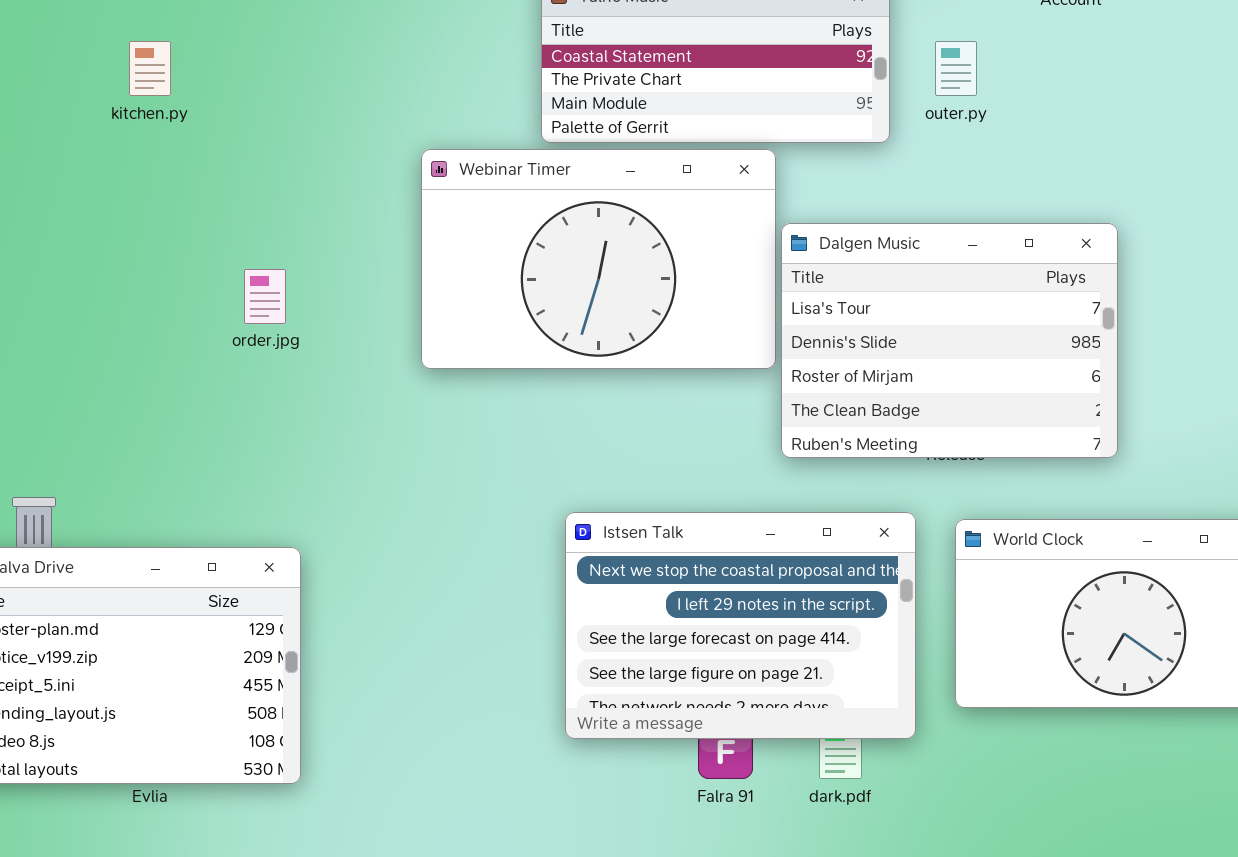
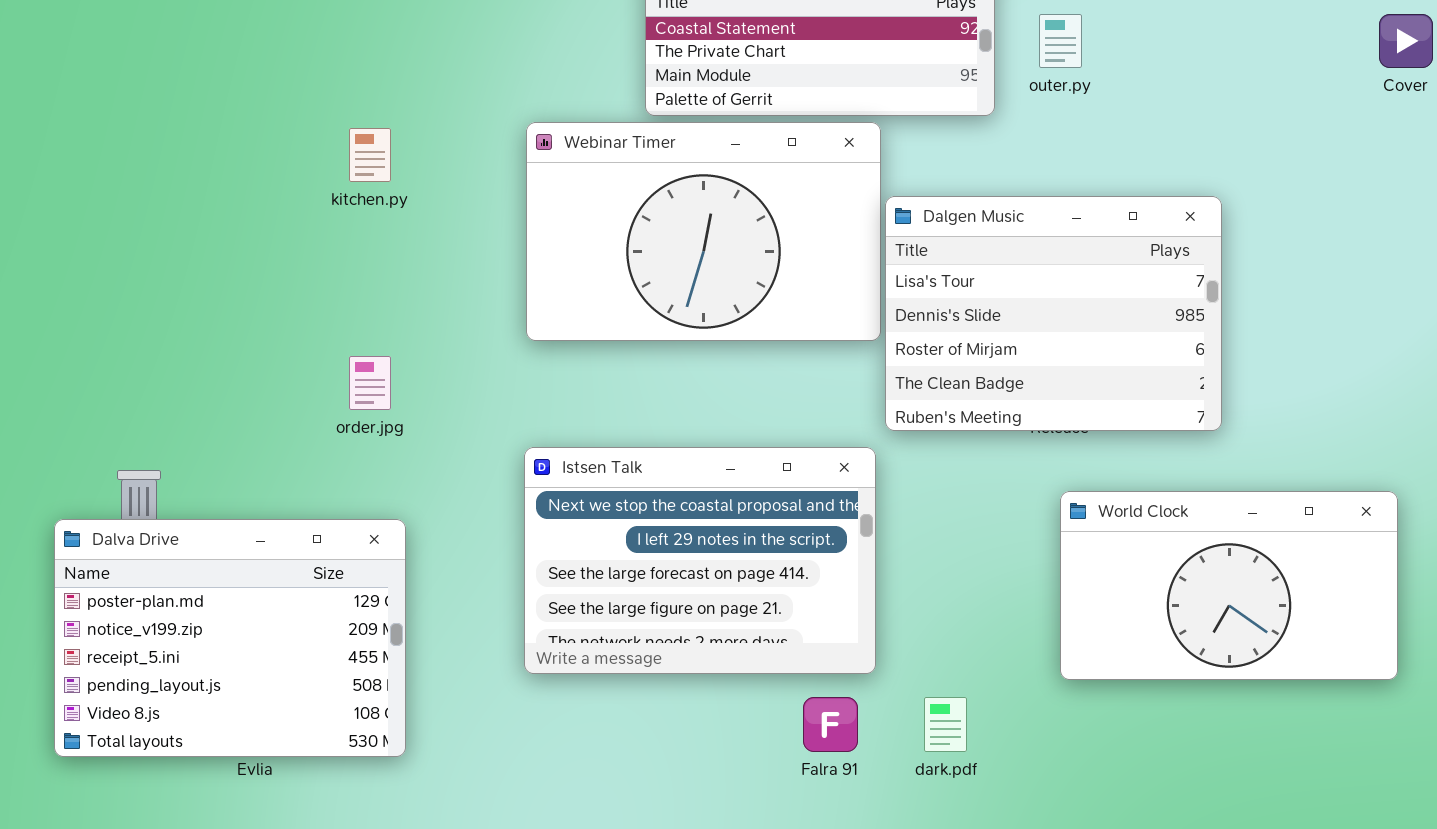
kitchen.py: [129,41,171,96] -> [349,128,391,182], moved
order.jpg: [244,269,286,324] -> [349,356,391,410], moved
Istsen Talk: [565,512,916,739] -> [524,447,876,674], moved

